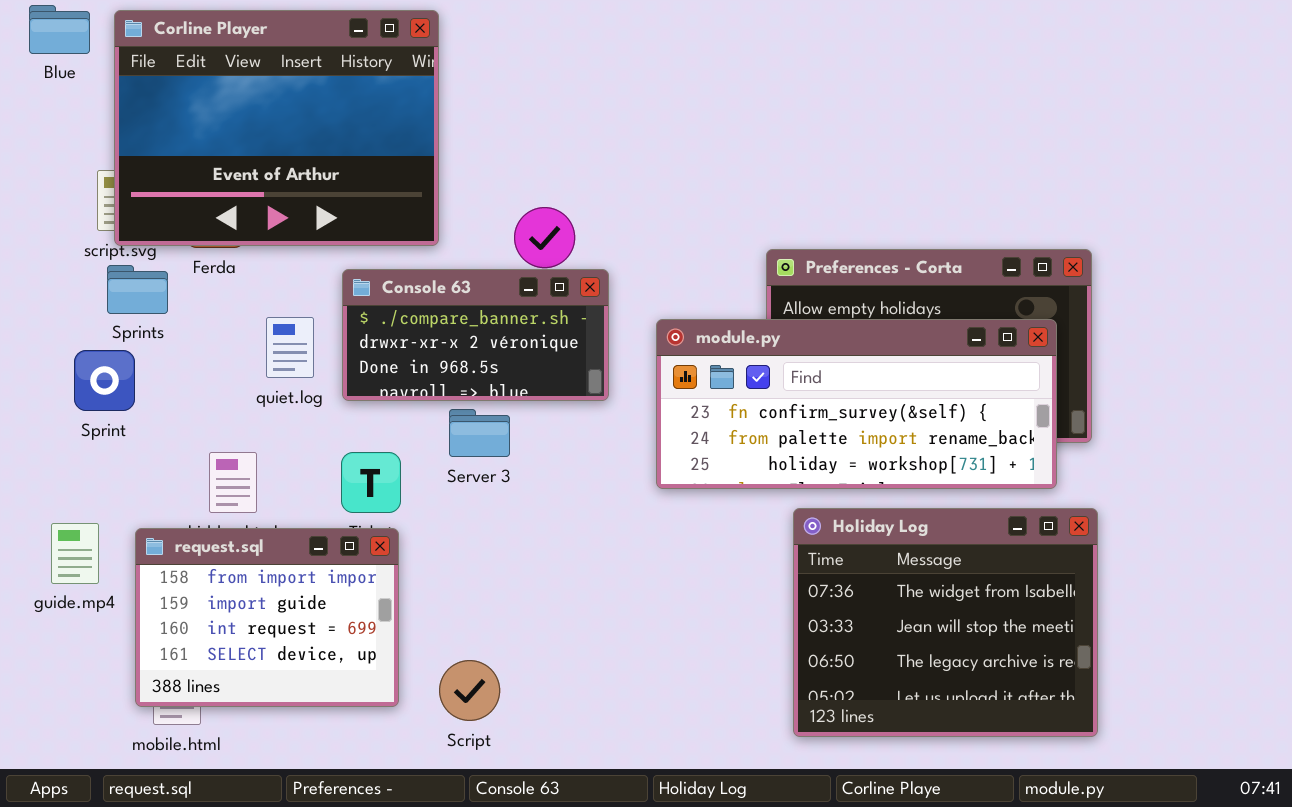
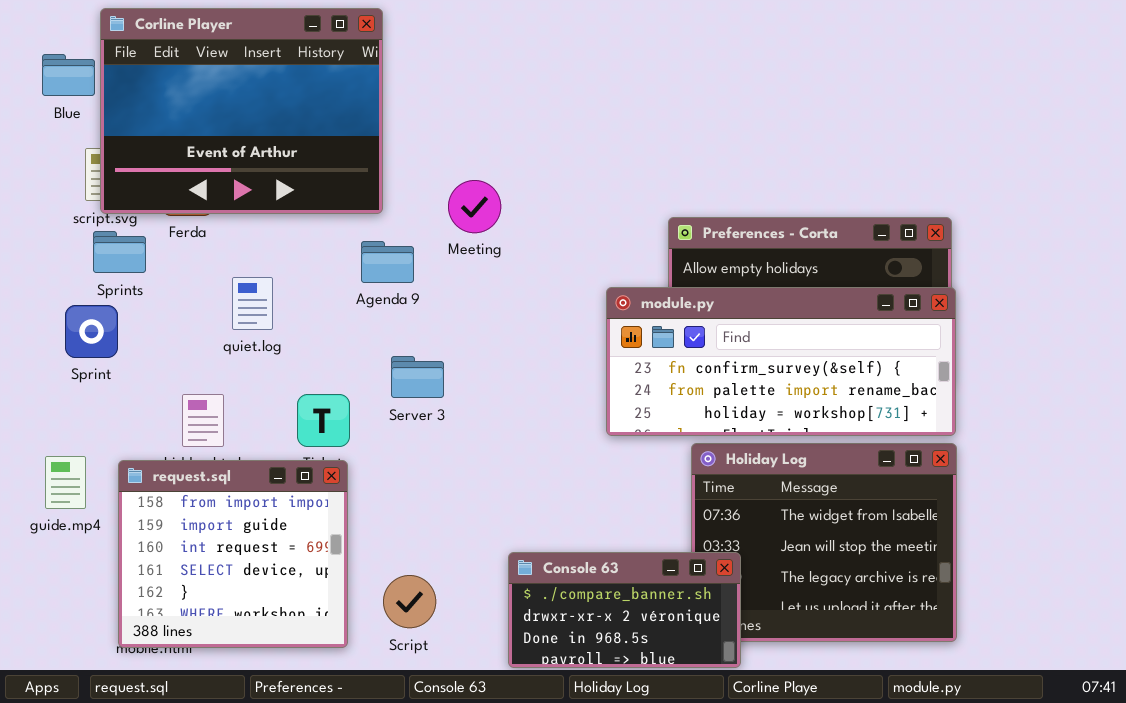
Blue: [29,5,90,54] -> [42,54,95,96], moved
Console 63: [342,269,609,401] -> [508,552,741,668], moved
module.py: [656,319,1057,489] -> [606,287,956,436], moved
request.sql: [135,528,399,707] -> [118,460,348,648], resized

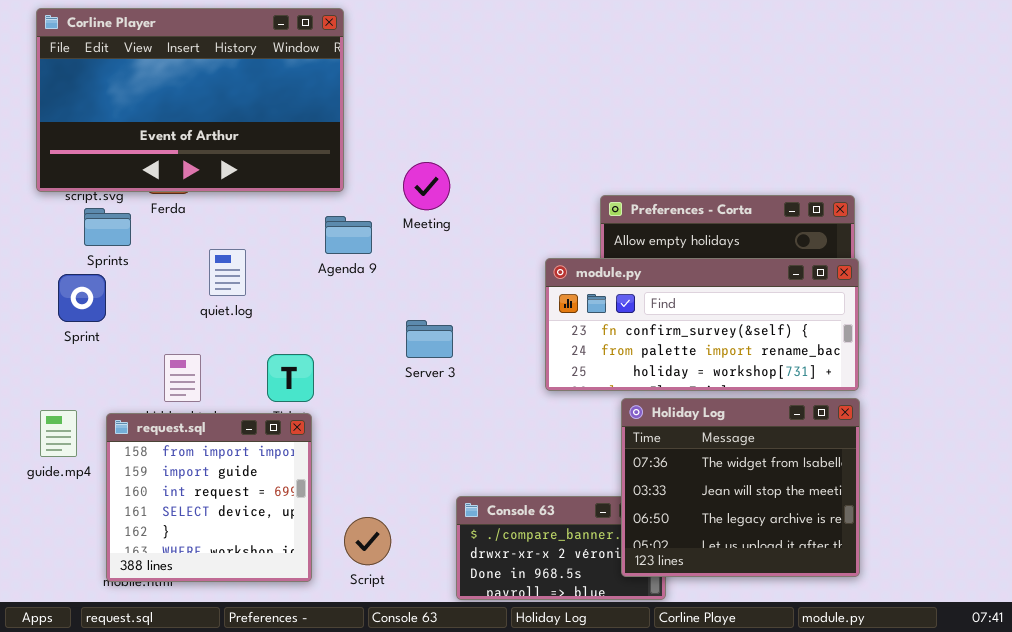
Corline Player: [100,8,383,214] -> [36,8,344,192], resized
Server 3: [391,356,444,398] -> [406,320,453,358], moved
Holiday Log: [691,443,957,642] -> [621,398,860,577], raised

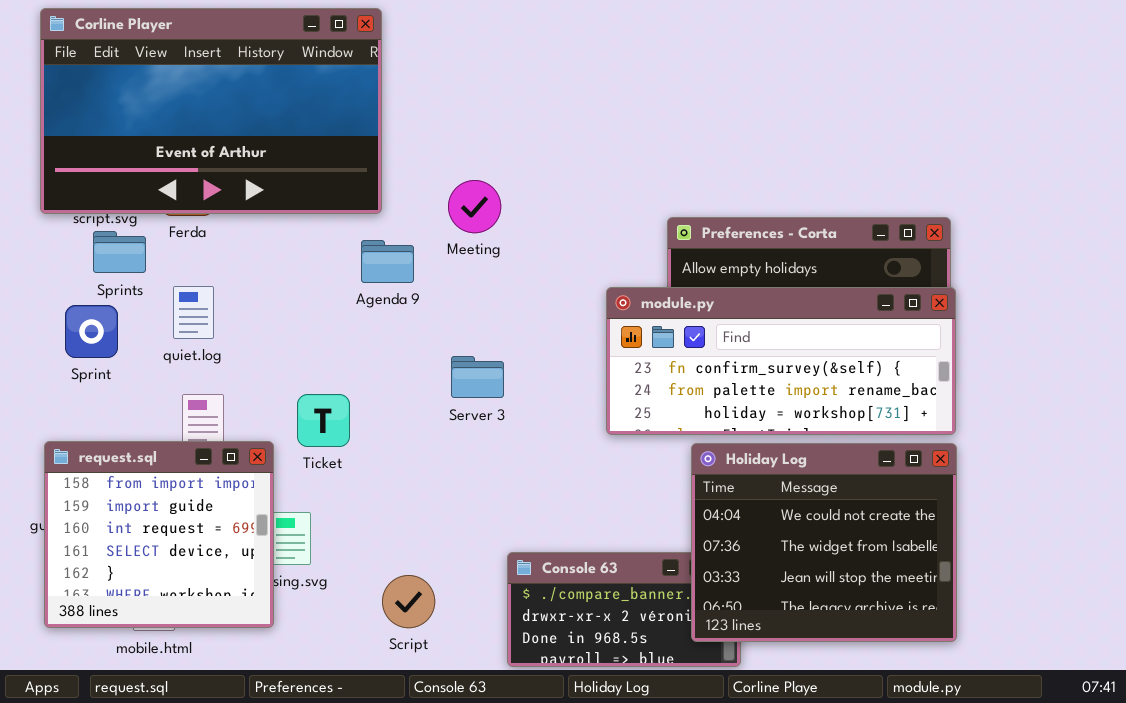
quiet.log: [209,249,246,296] -> [173,286,214,339], moved
Holiday Log: [621,398,860,577] -> [691,443,957,642], scrolled up 1 row
request.sql: [106,413,312,582] -> [44,441,274,628], moved

